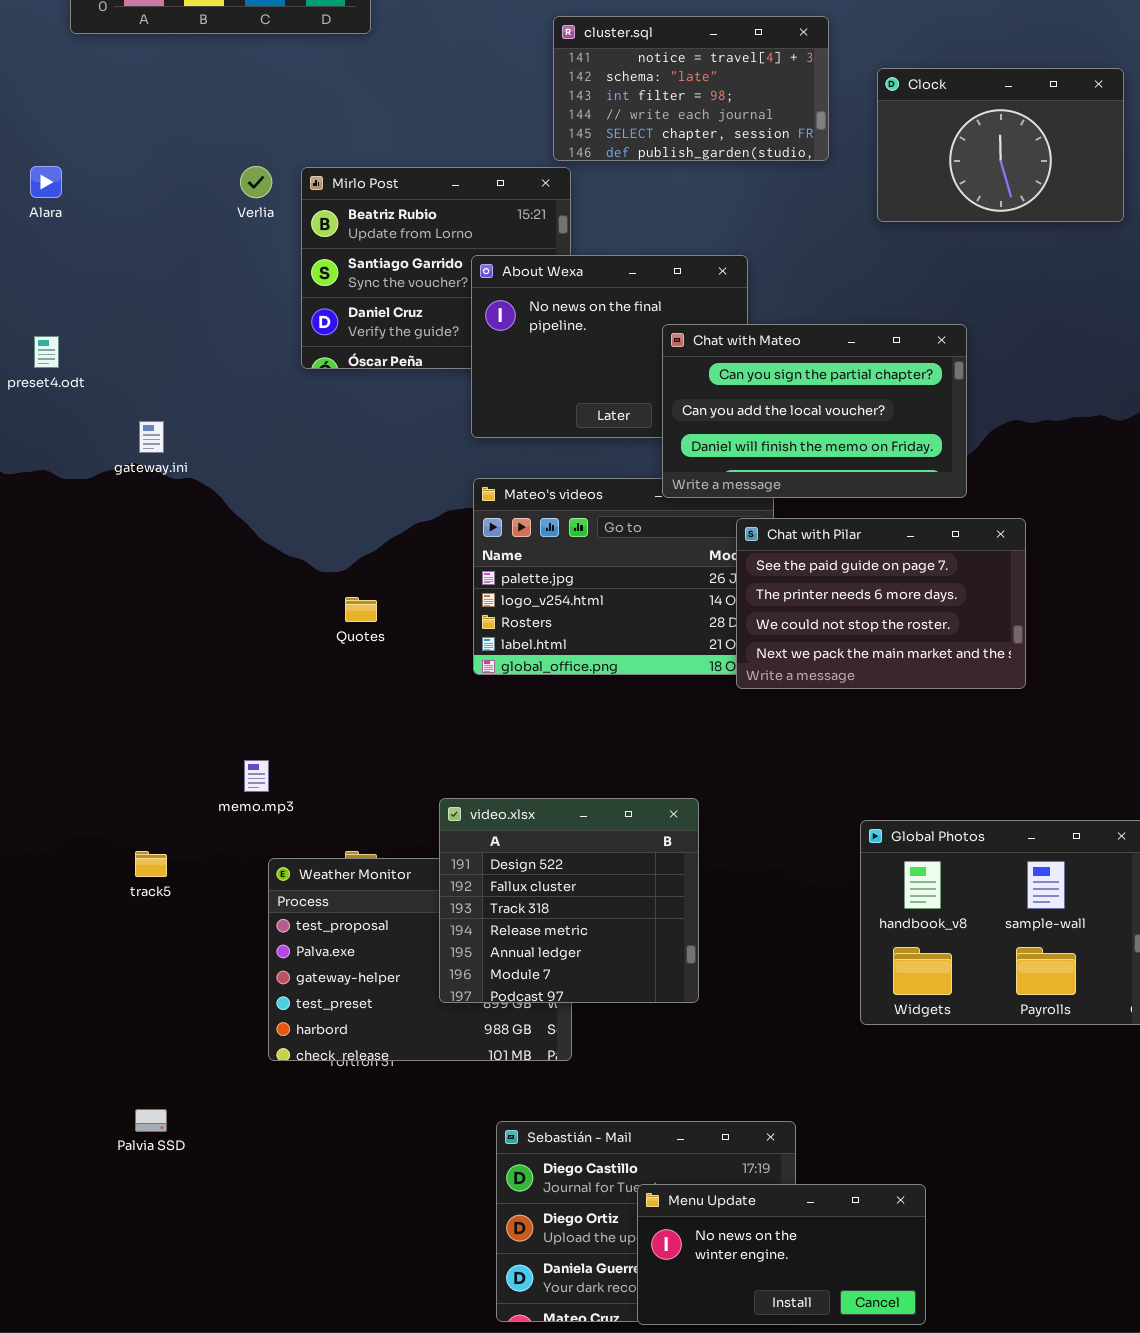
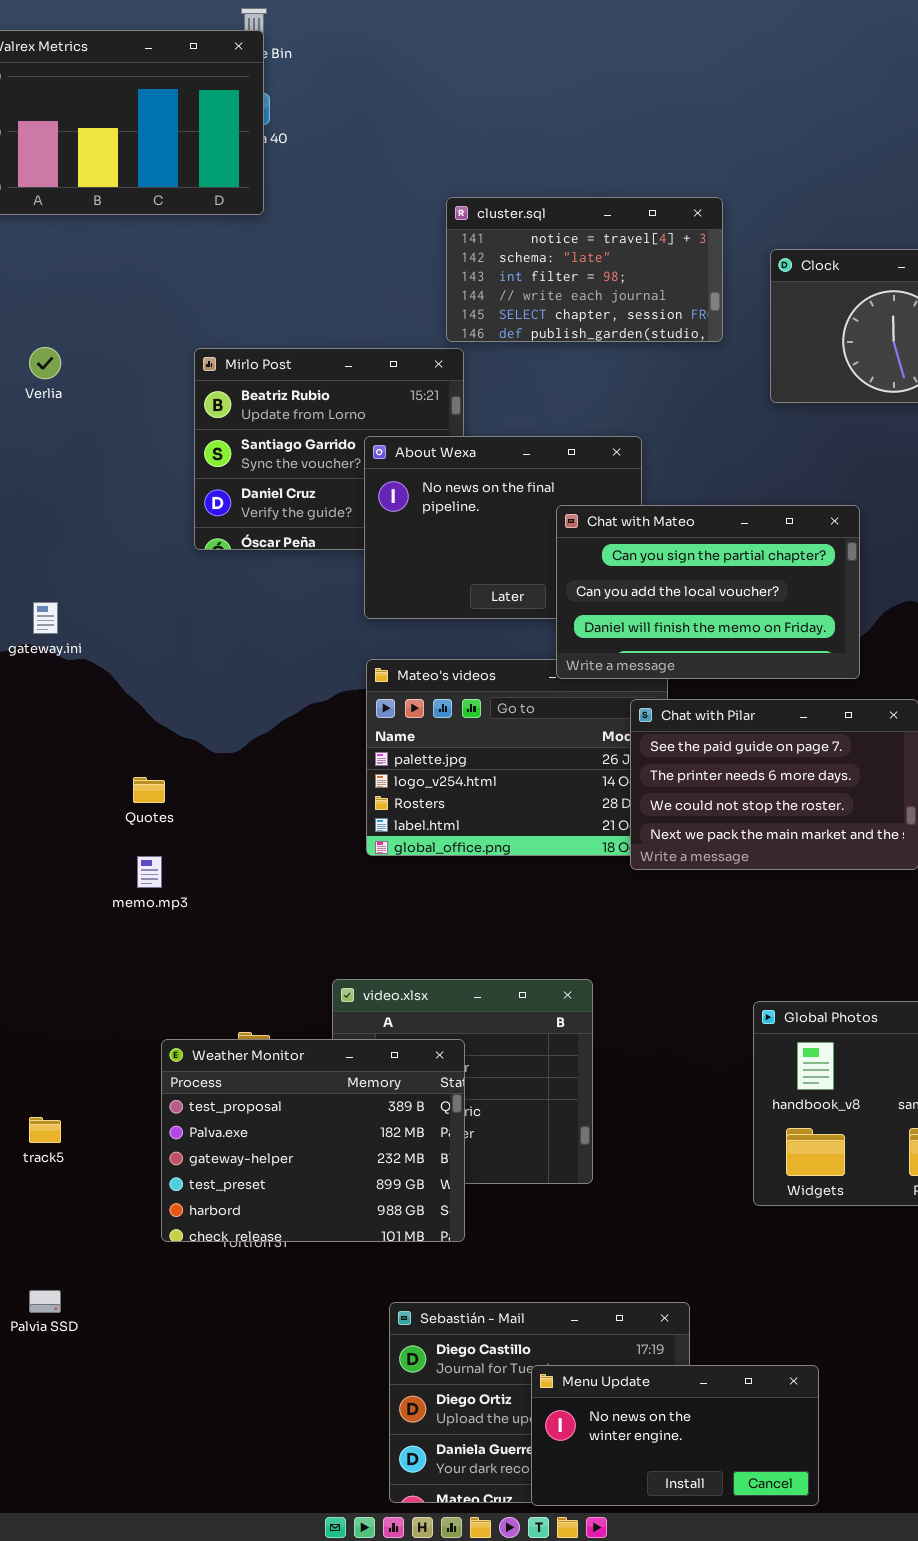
Verlia: [240,166,272,198] -> [29,347,61,379], moved
Quotes: [345,597,377,622] -> [133,777,165,803], moved
memo.mp3: [244,760,269,792] -> [137,856,162,888], moved
track5: [135,851,167,877] -> [29,1117,61,1143], moved
Weather Monitor: [268,858,572,1061] -> [161,1039,465,1242], raised

